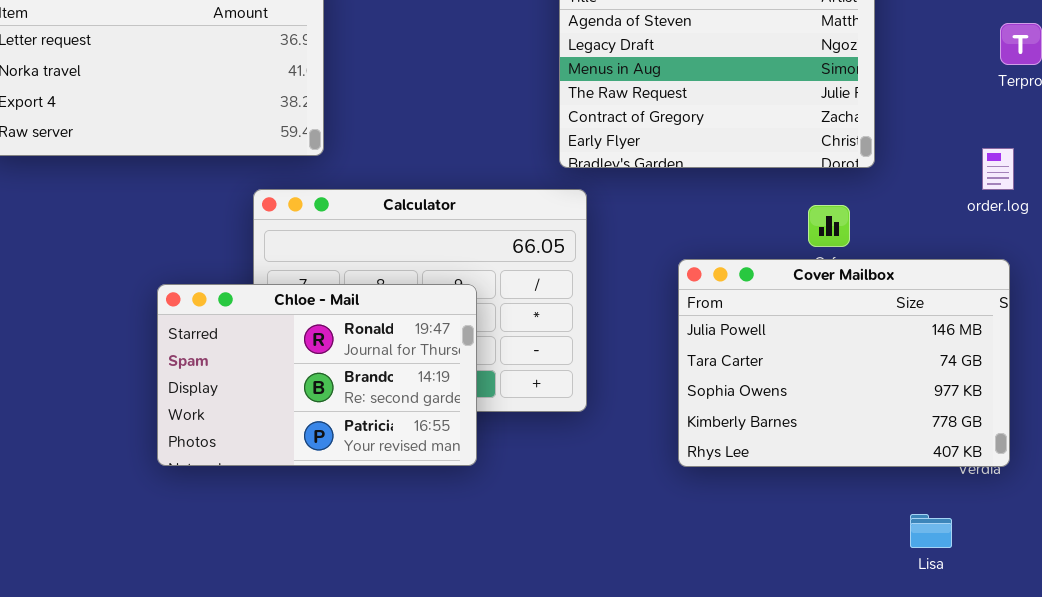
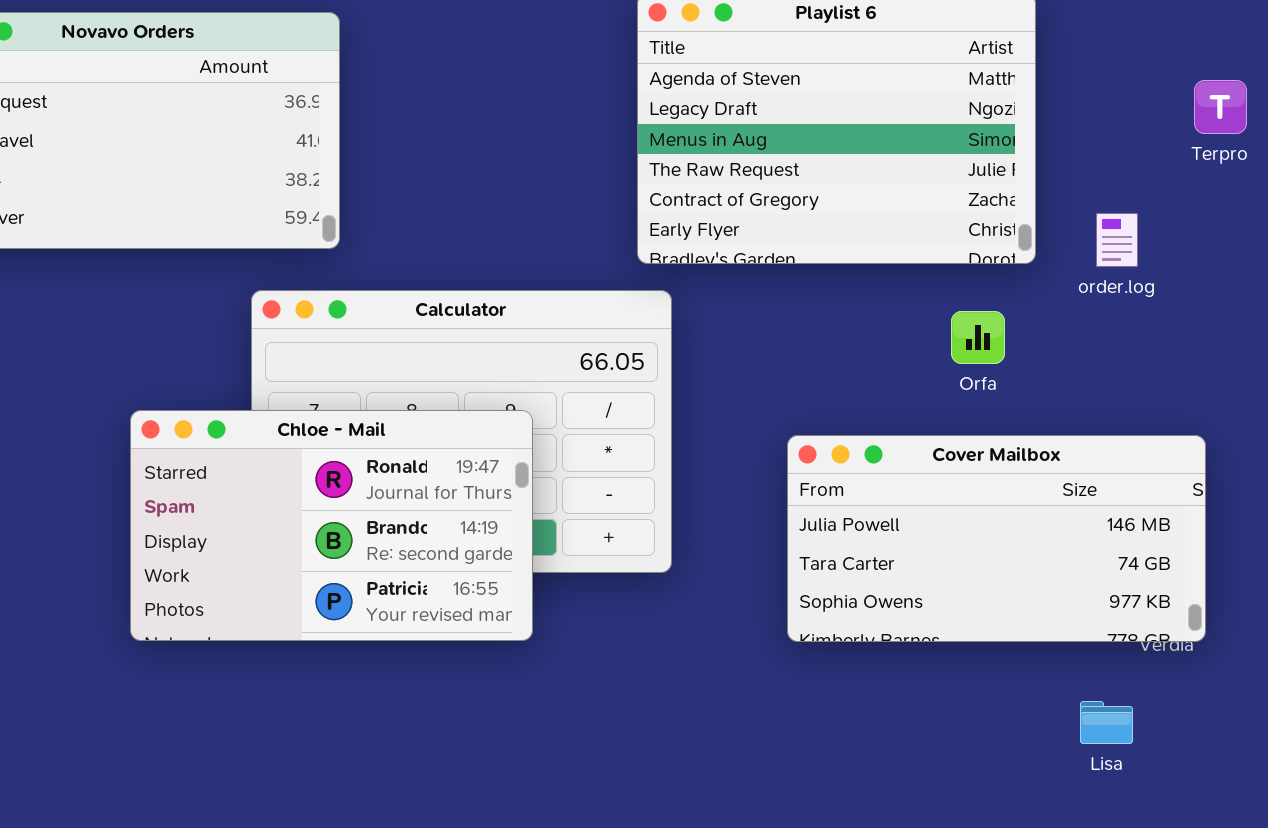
order.log: [982,148,1014,190] -> [1096,213,1138,267], moved
Cover Mailbox: [678,259,1010,467] -> [787,435,1206,642], resized

